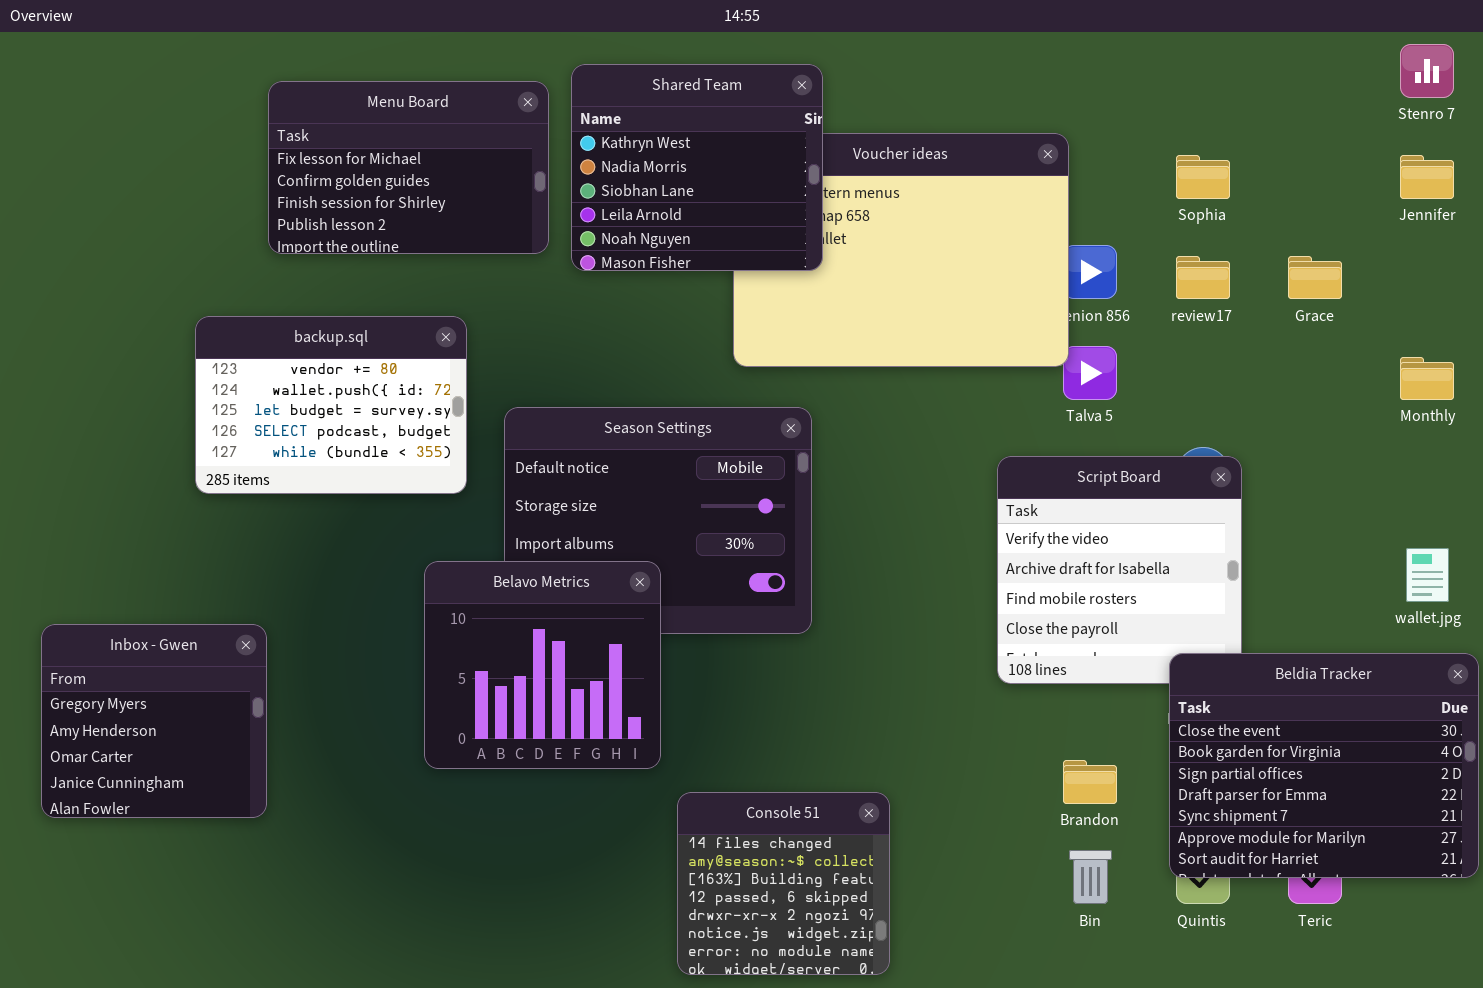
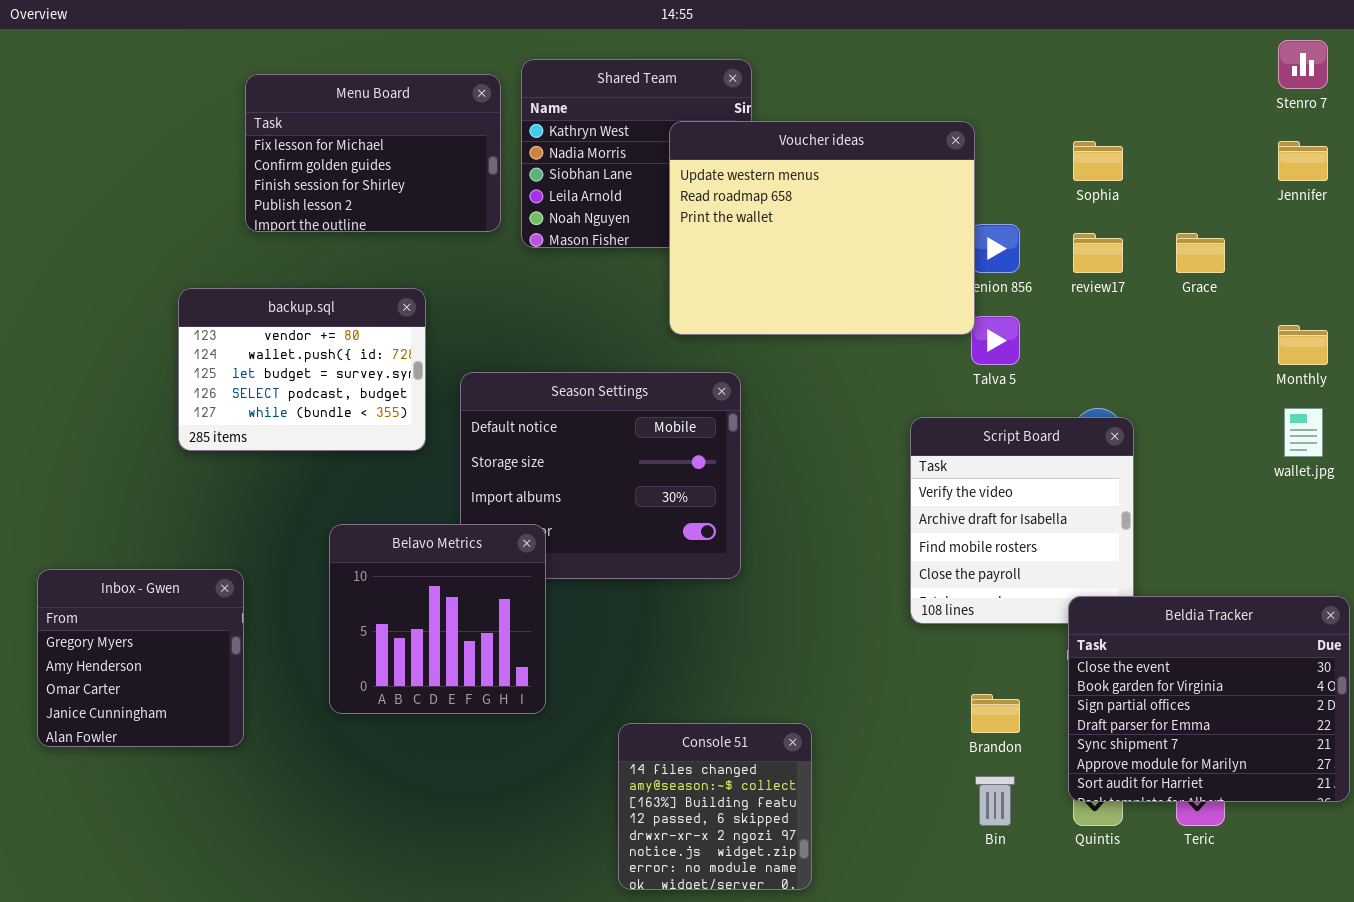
Voucher ideas: [733,133,1069,367] -> [669,121,975,335], raised
wallet.jpg: [1406,548,1449,602] -> [1284,408,1323,457], moved
Belavo Metrics: [424,561,661,769] -> [329,524,546,714], moved

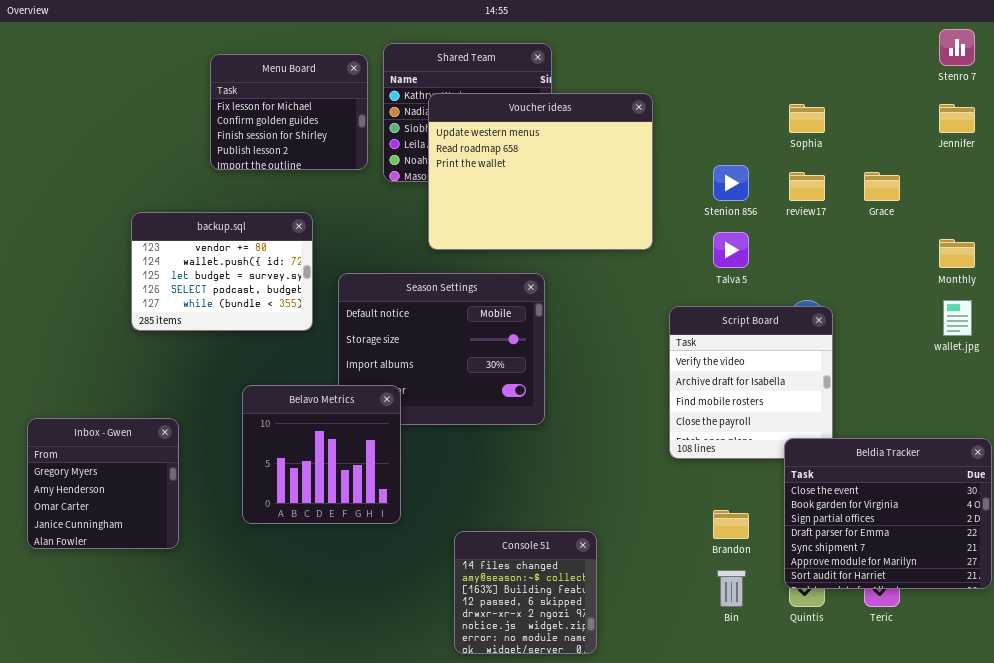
Menu Board: [245,74,501,232] -> [210,54,368,170], resized
Voucher ideas: [669,121,975,335] -> [428,93,653,250], moved

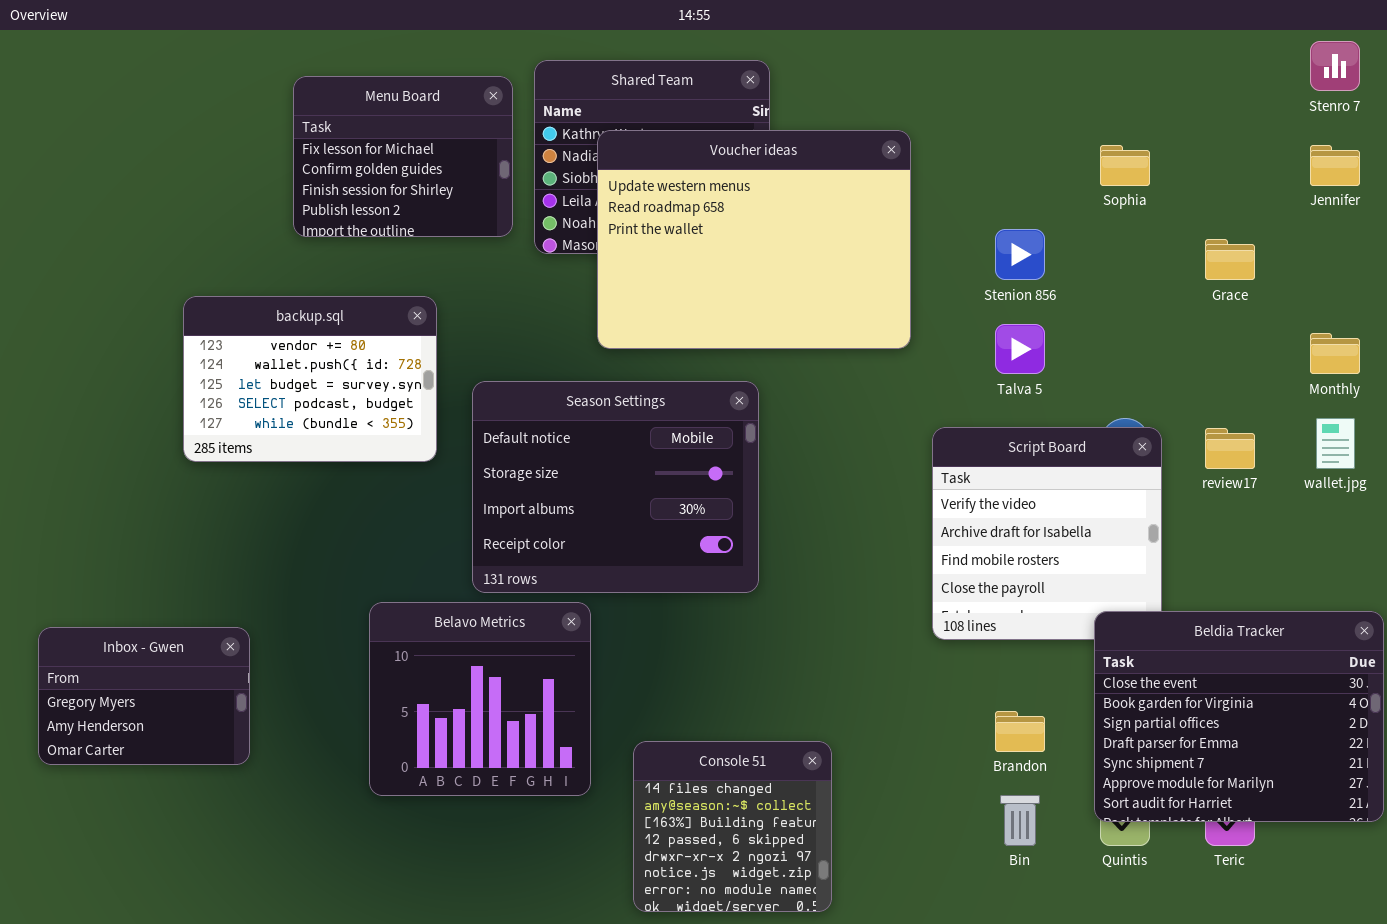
review17: [789,172,825,201] -> [1205,428,1255,469], moved
Belavo Metrics: [242,385,401,524] -> [369,602,591,796], moved
Inbox - Gwen: [27,418,179,549] -> [38,627,250,765], resized

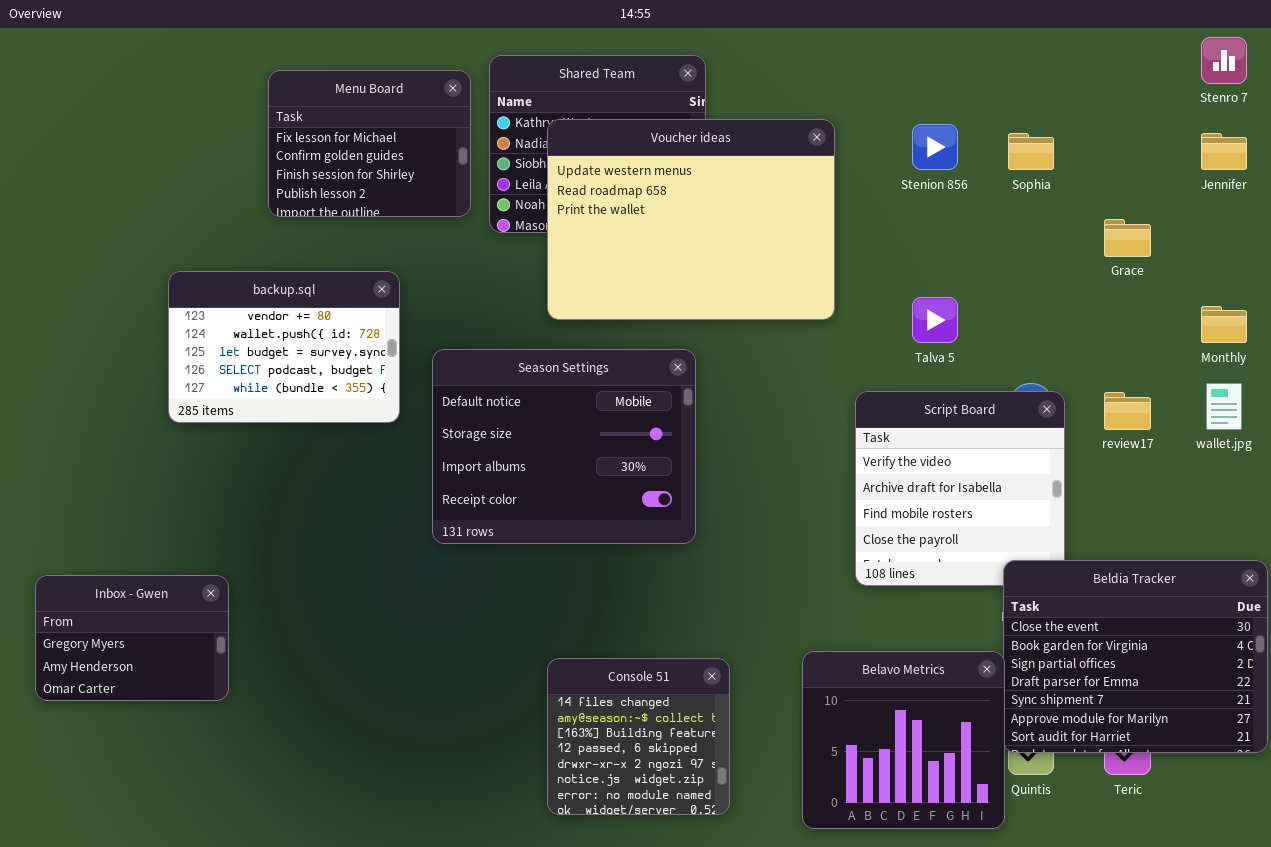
Stenion 856: [995,229,1045,280] -> [912,124,958,170], moved
Belavo Metrics: [369,602,591,796] -> [802,651,1005,829], moved
Console 51: [633,741,832,912] -> [547,658,730,815], moved

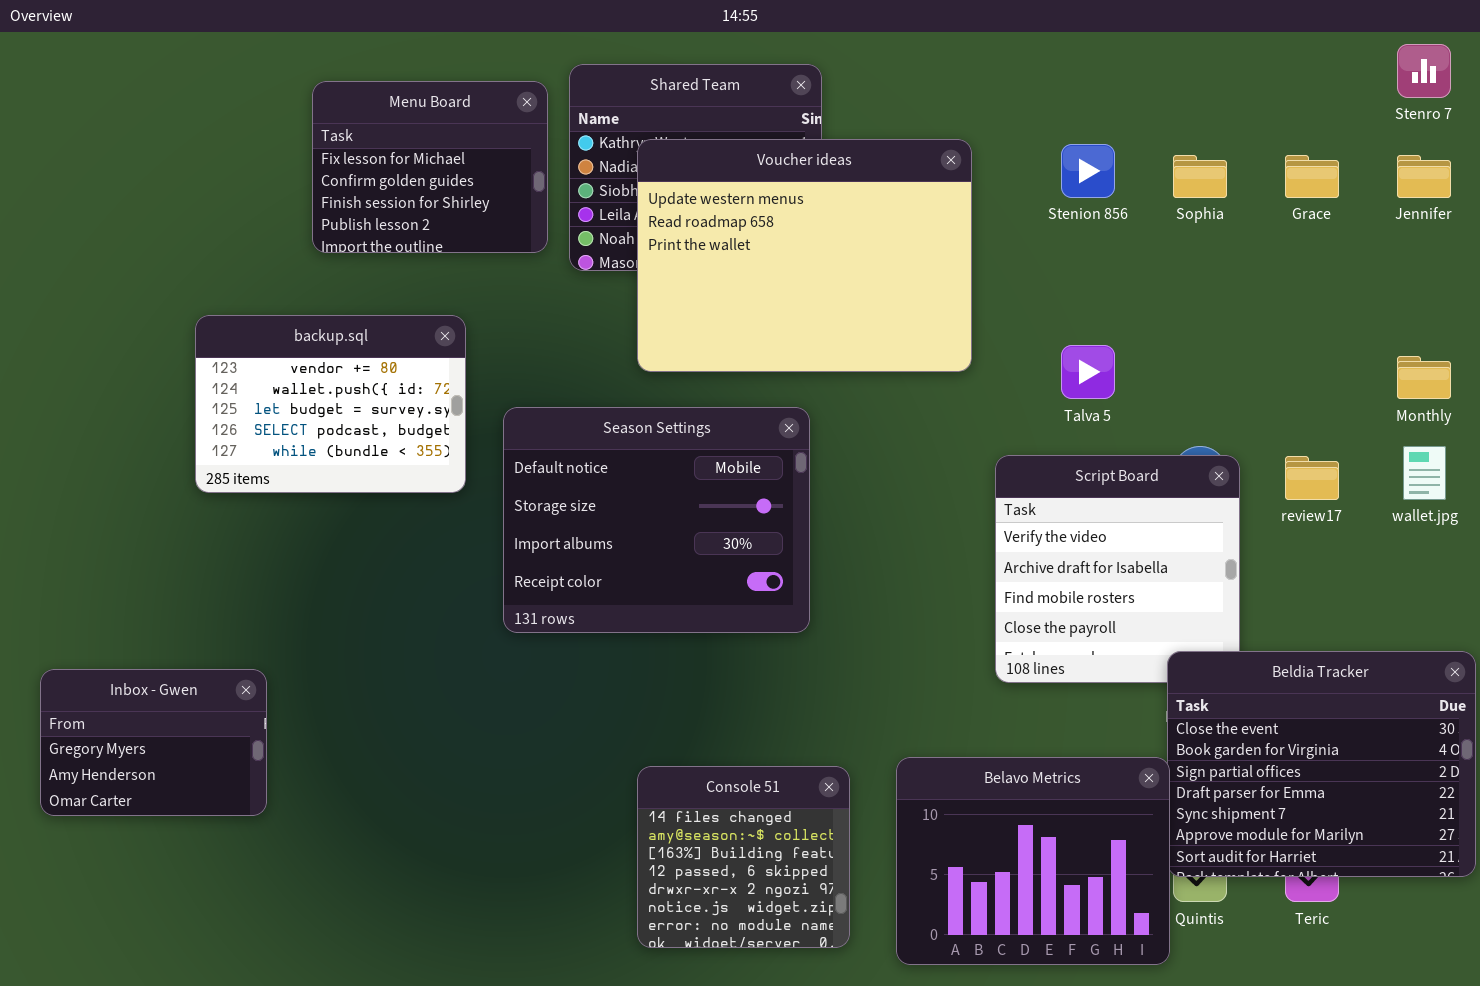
Grace: [1104,219,1151,257] -> [1285,155,1339,198], moved
Belavo Metrics: [802,651,1005,829] -> [896,757,1170,965], resized

